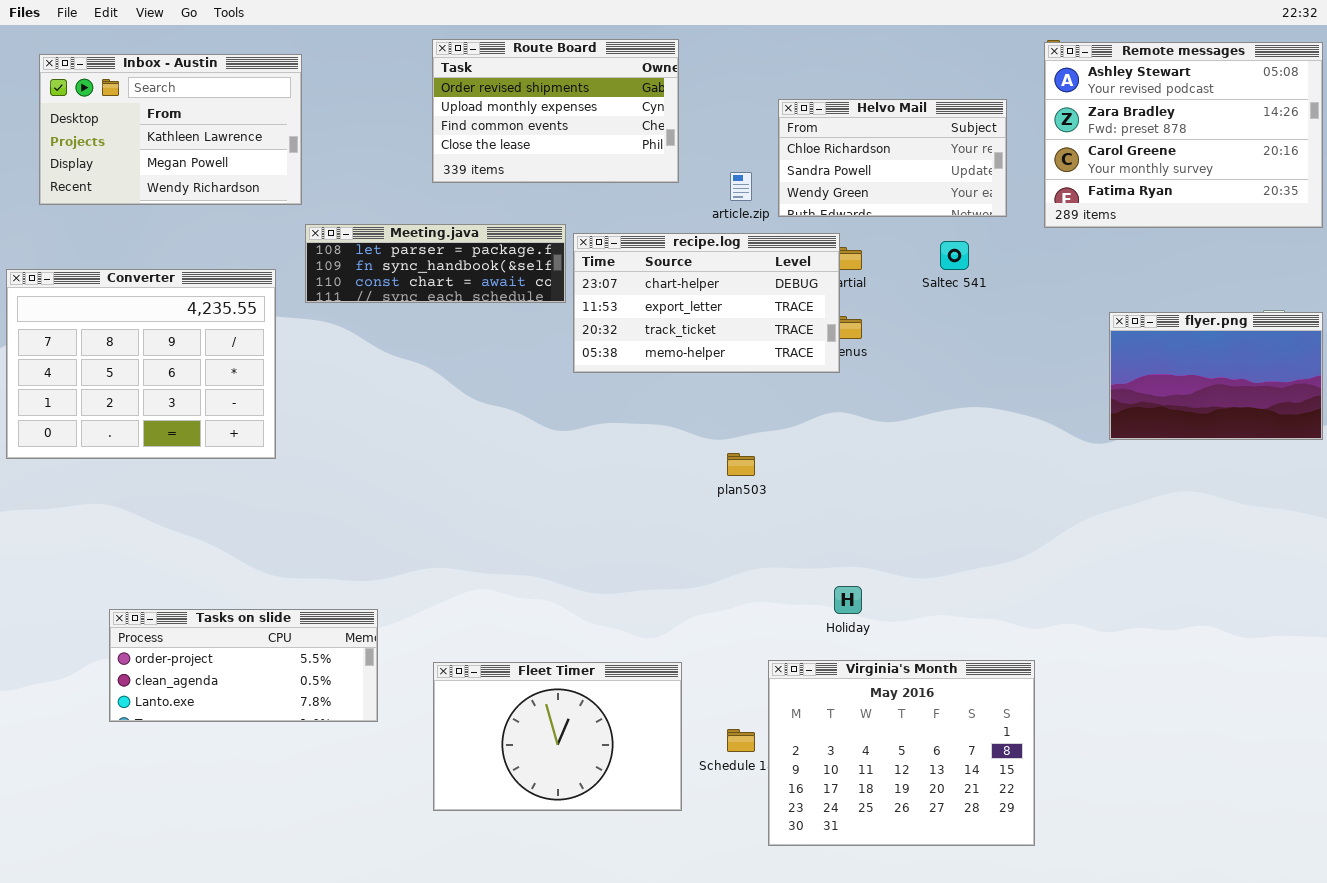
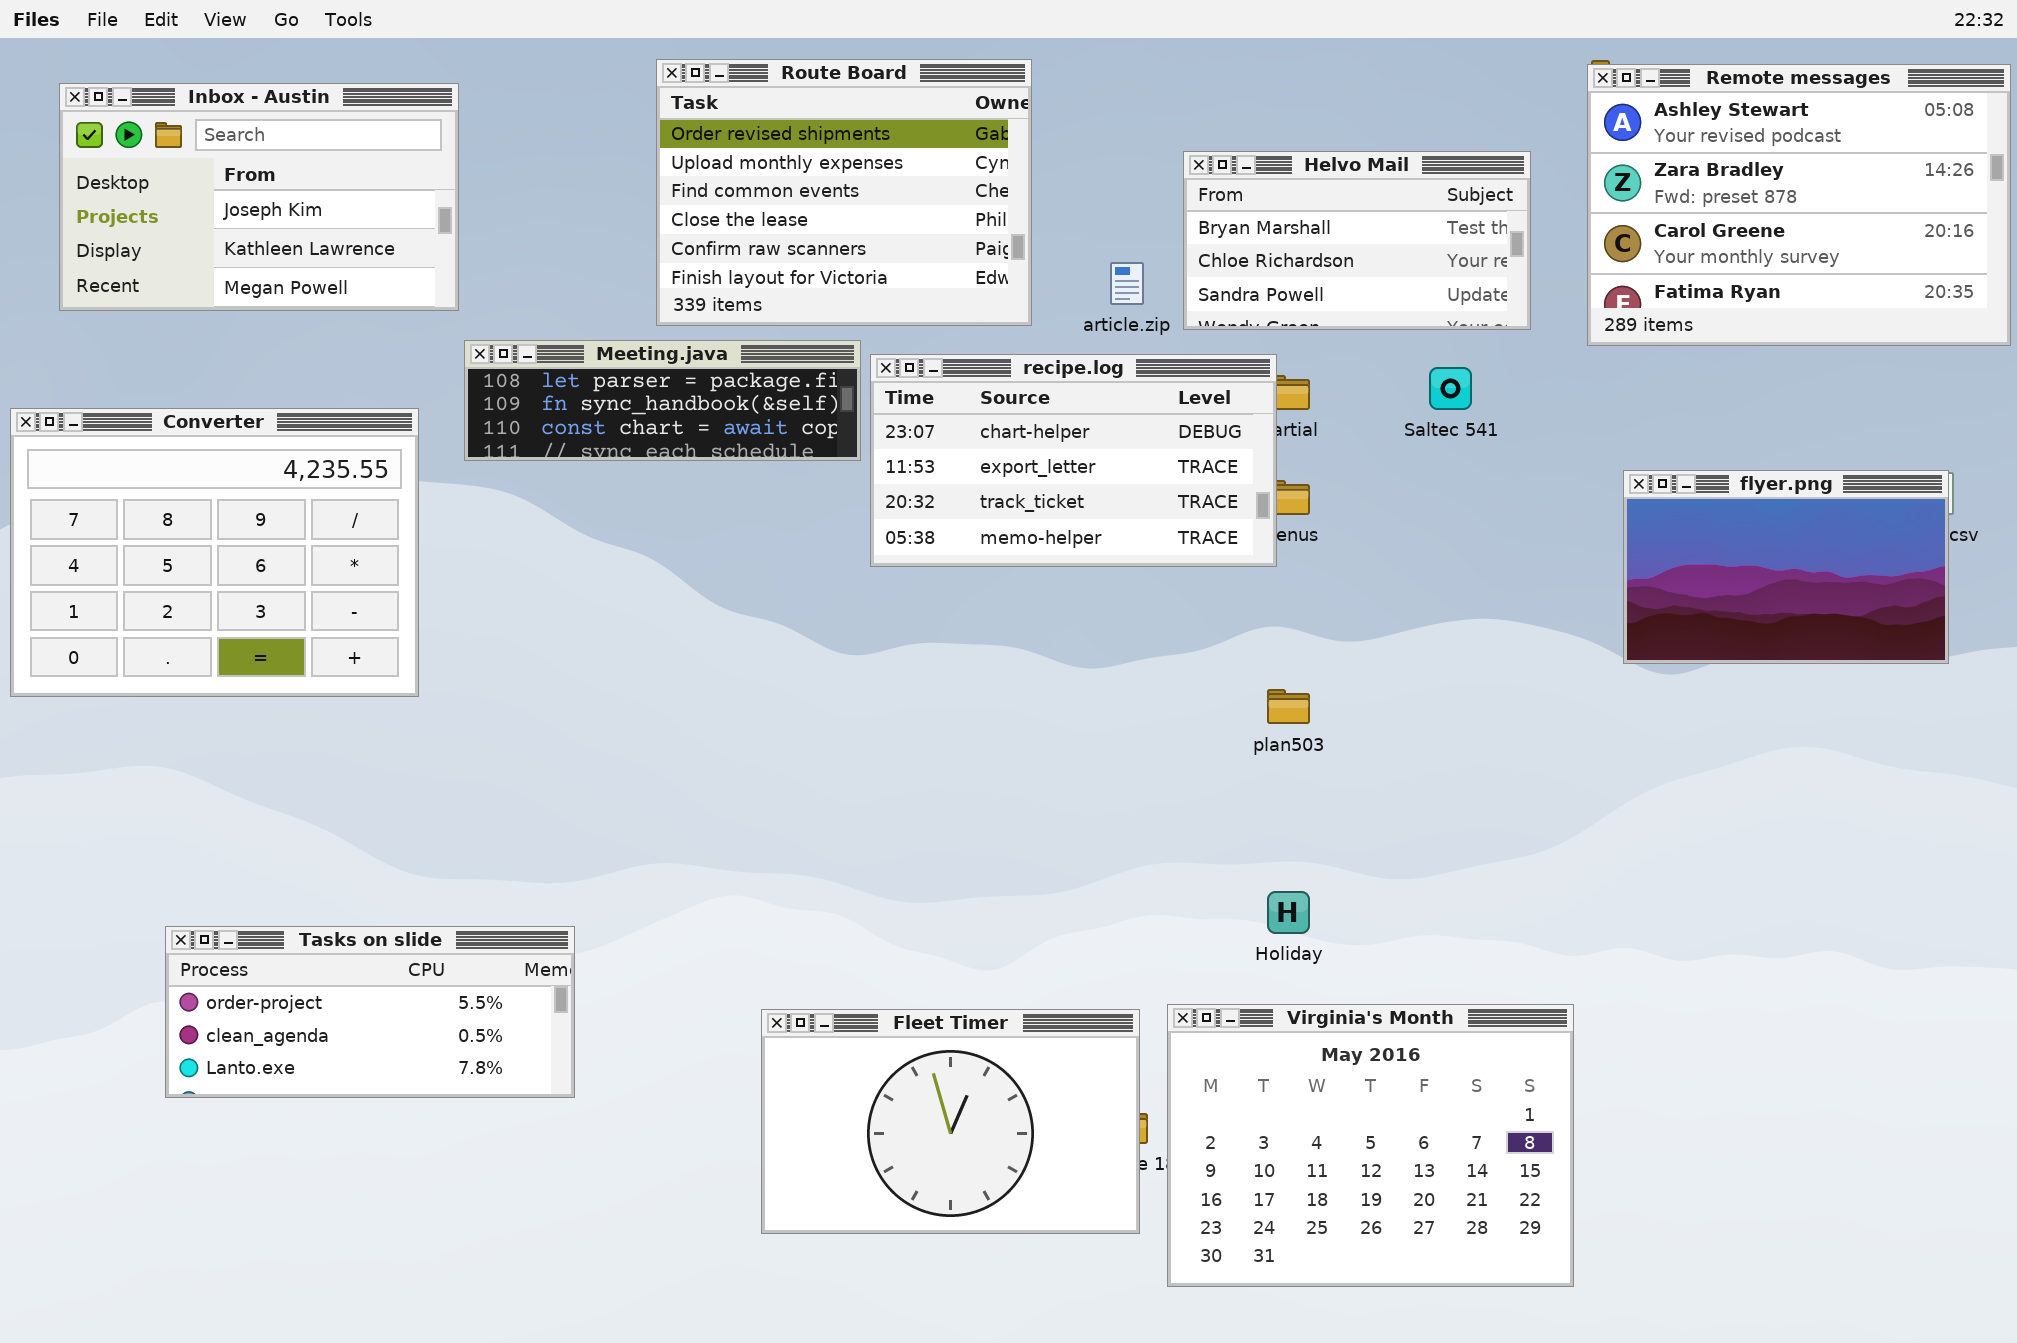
Route Board: [432,39,679,183] -> [656,59,1032,326], resized
Inbox - Austin: [39,54,302,205] -> [59,83,459,311], scrolled up 1 row
Helvo Mail: [778,99,1007,217] -> [1183,151,1531,330], scrolled up 1 row
flyer.png: [1109,312,1323,440] -> [1623,470,1949,664], moved
plan503: [727,453,755,476] -> [1267,689,1310,724], moved
Fleet Timer: [433,662,682,811] -> [761,1009,1140,1234], moved

